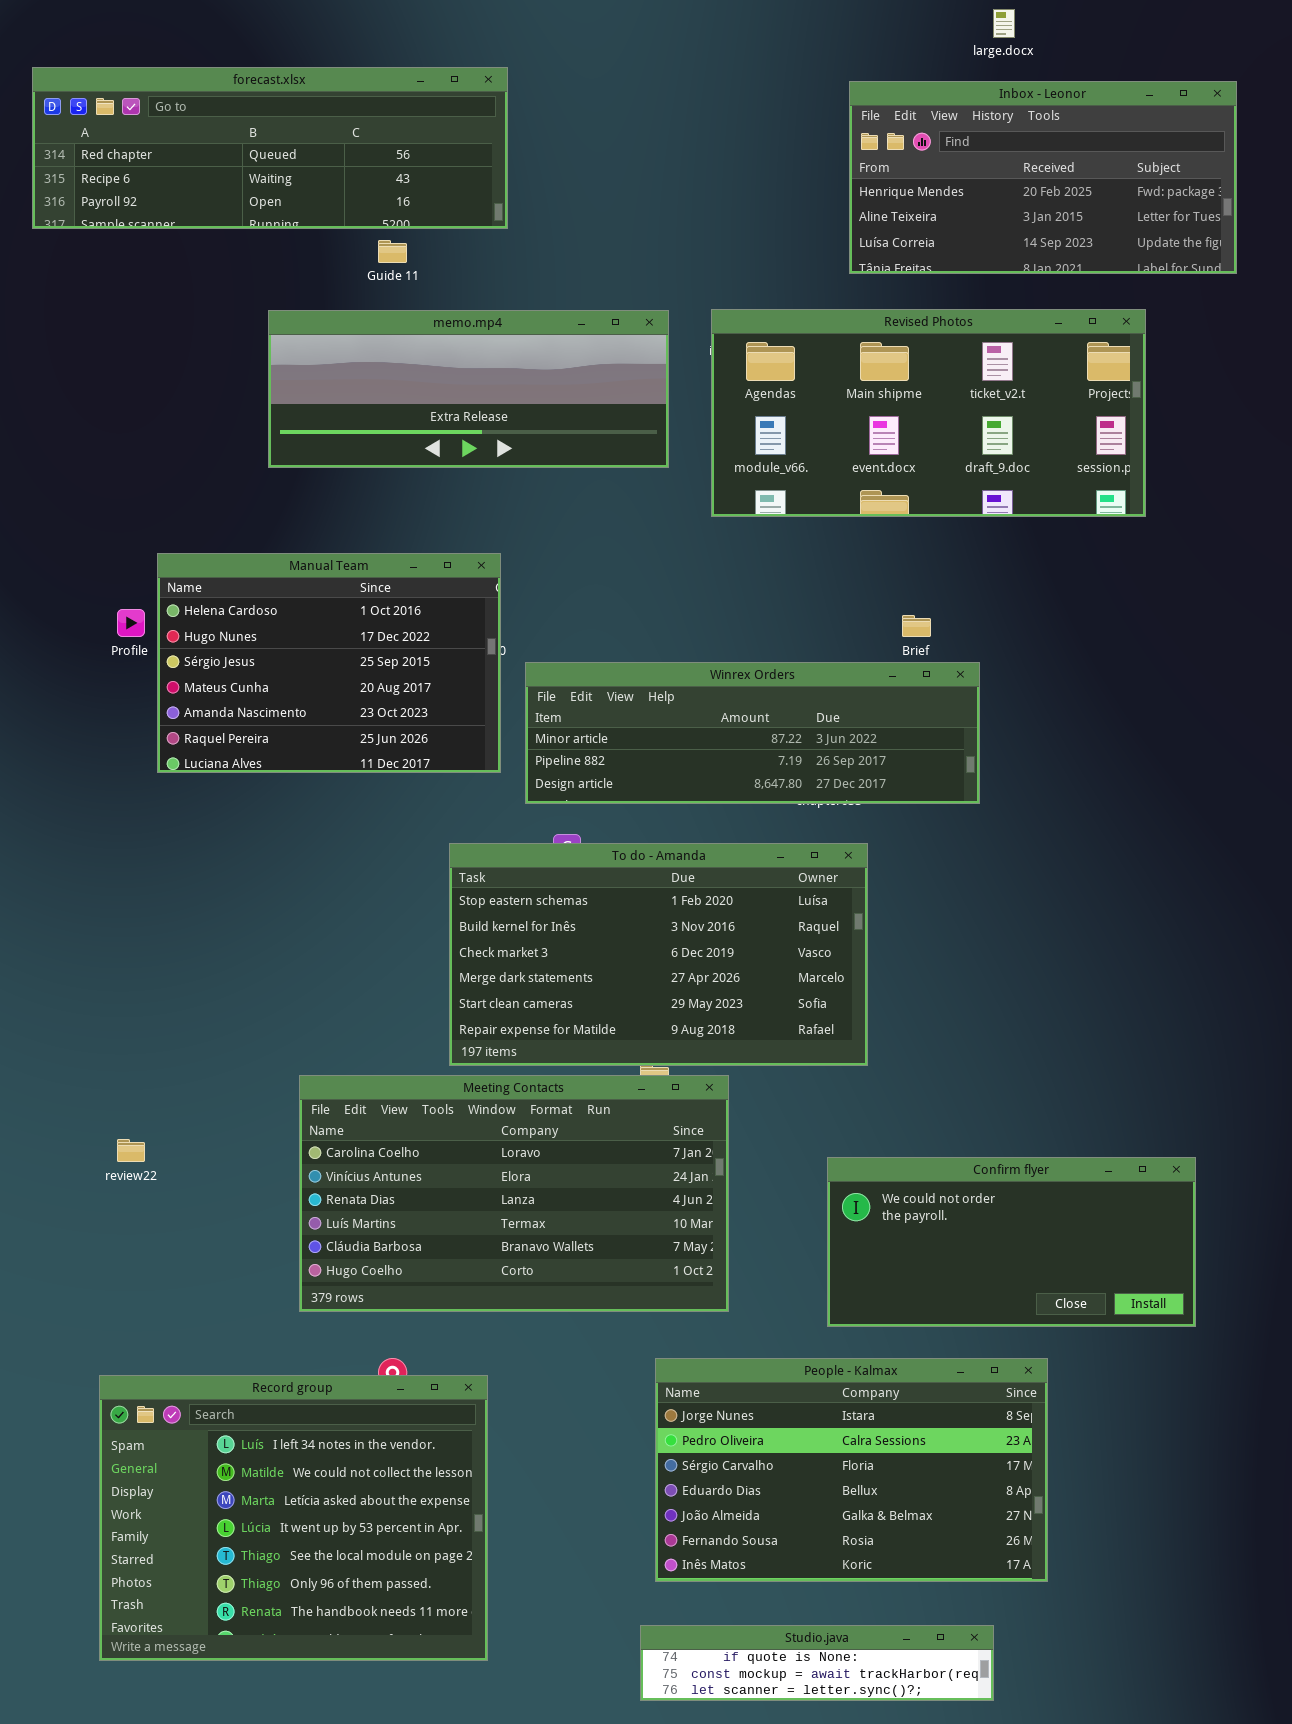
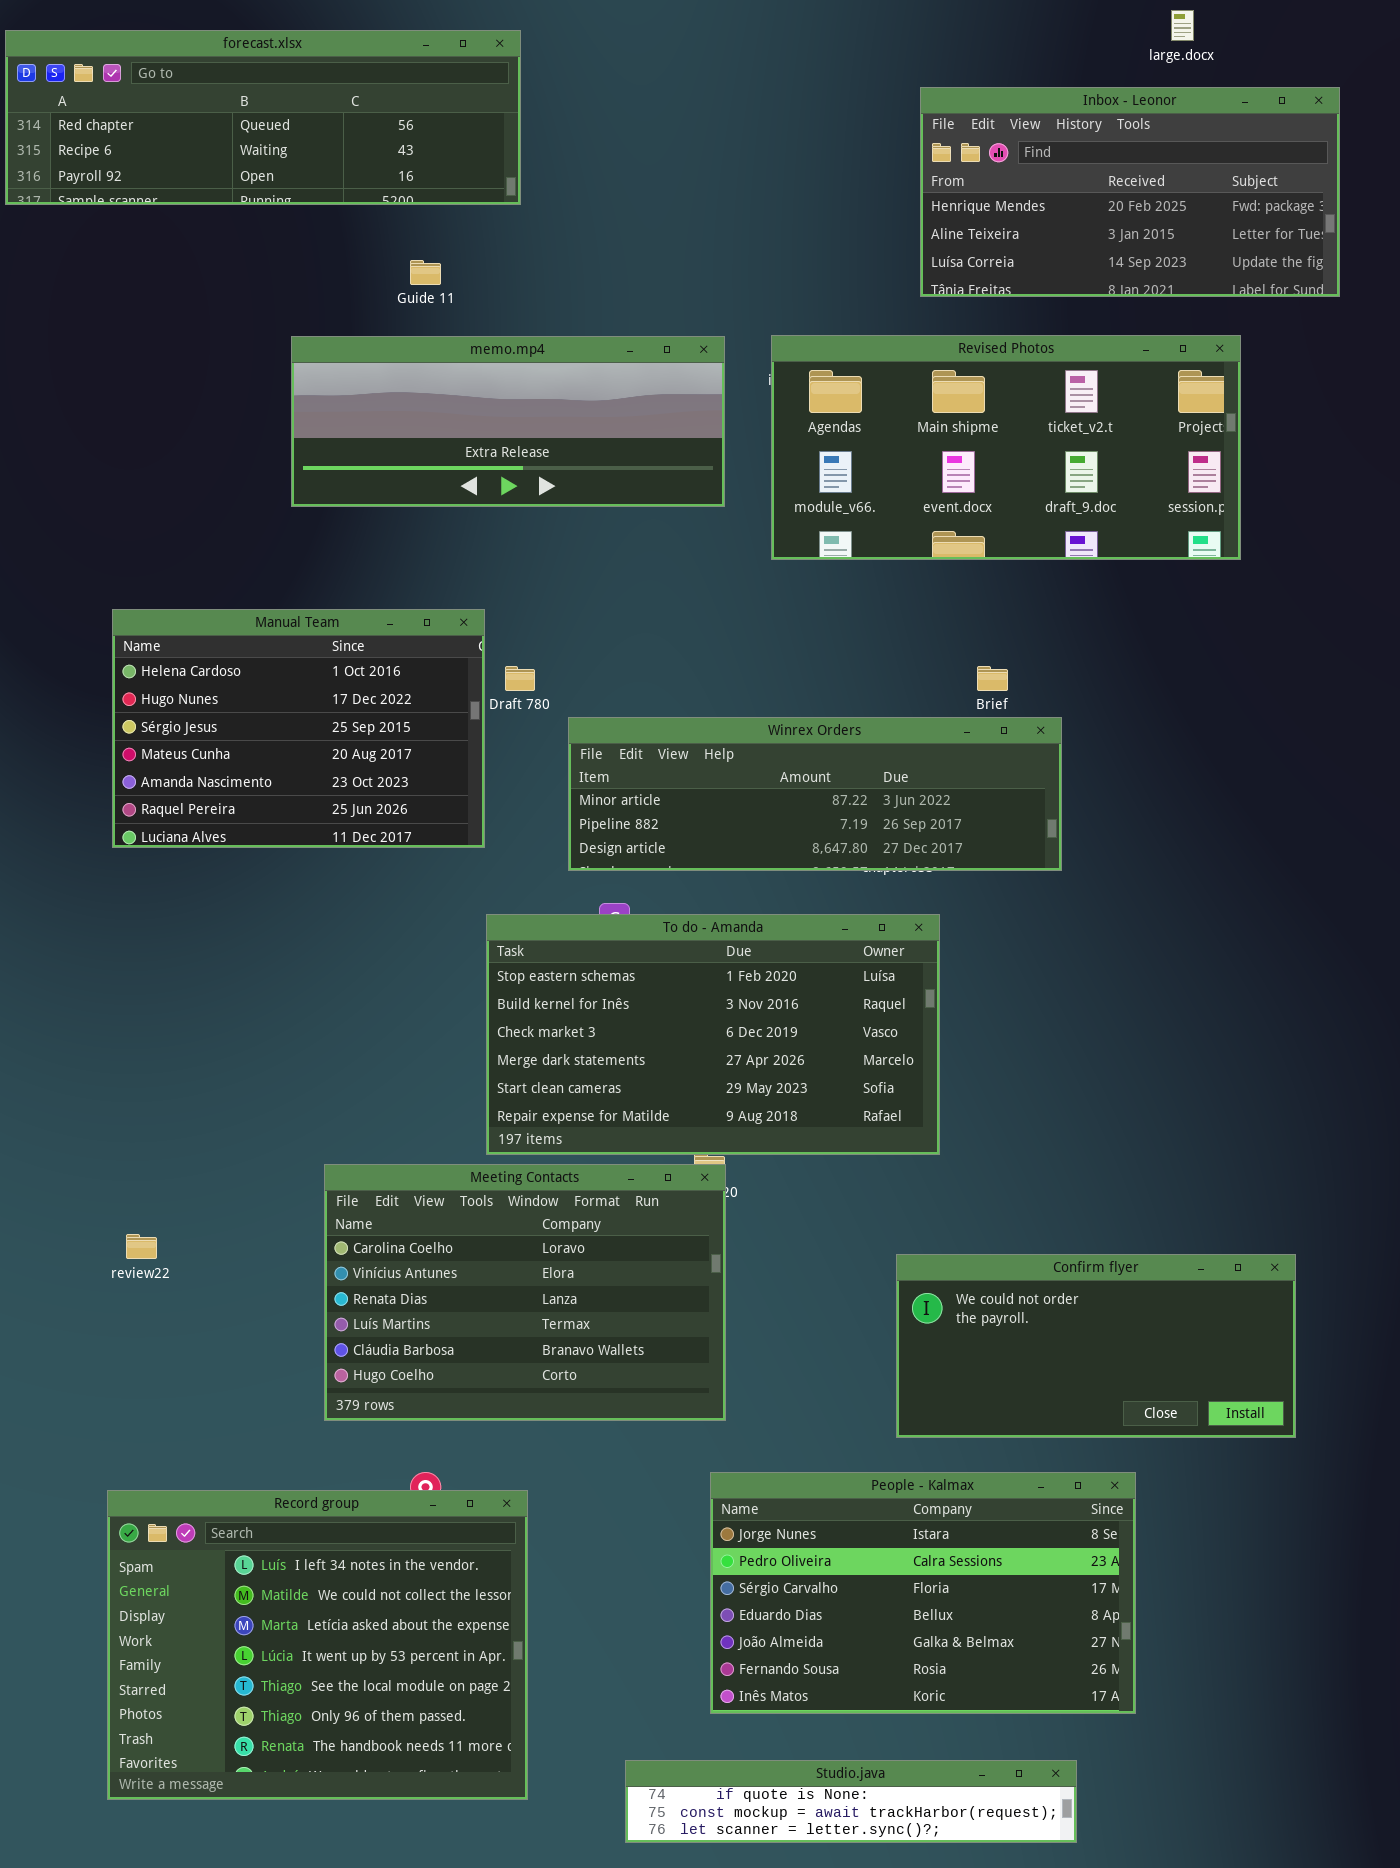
large.docx: [993,9,1015,38] -> [1171,10,1194,41], moved
forecast.xlsx: [32,67,508,229] -> [5,30,521,205], moved
Manual Team: [157,553,501,773] -> [112,609,485,848], moved
Meeting Contacts: [299,1075,729,1312] -> [324,1164,726,1421], resized
Studio.java: [640,1625,994,1701] -> [625,1760,1077,1843], resized

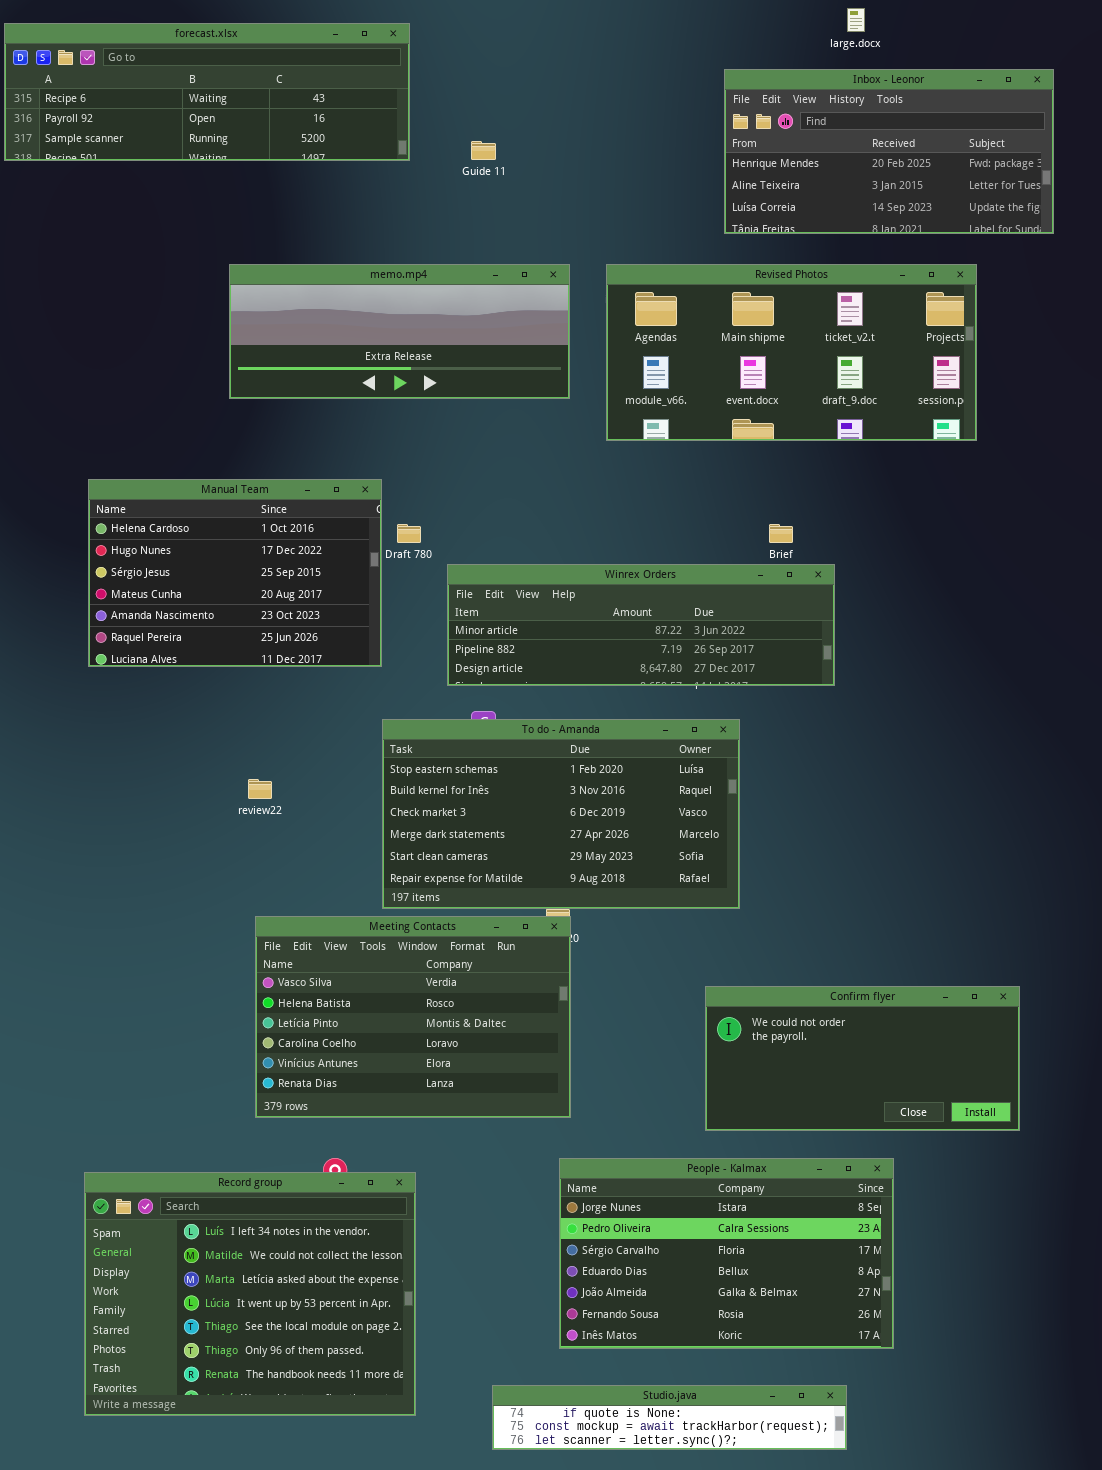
large.docx: [1171,10,1194,41] -> [847,8,865,32], moved
forecast.xlsx: [5,30,521,205] -> [4,23,410,161], scrolled down 1 row
Guide 11: [410,260,441,285] -> [471,141,496,160], moved
Meeting Contacts: [324,1164,726,1421] -> [255,916,571,1118], scrolled up 3 rows
review22: [126,1234,157,1259] -> [248,779,272,799], moved

